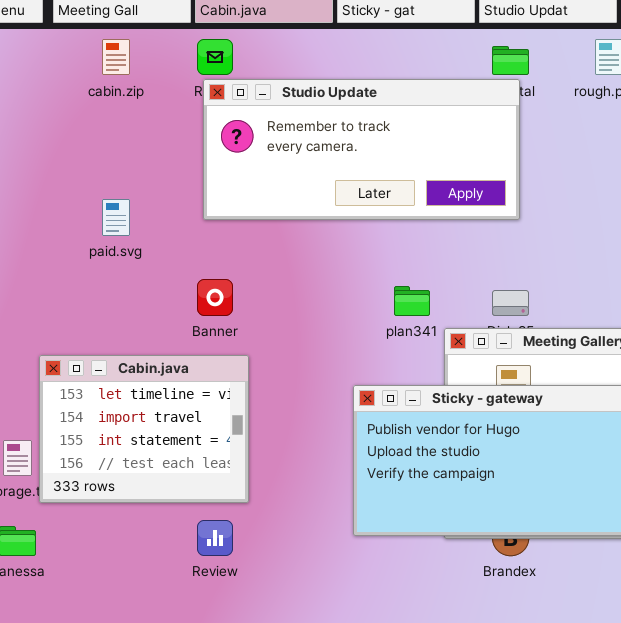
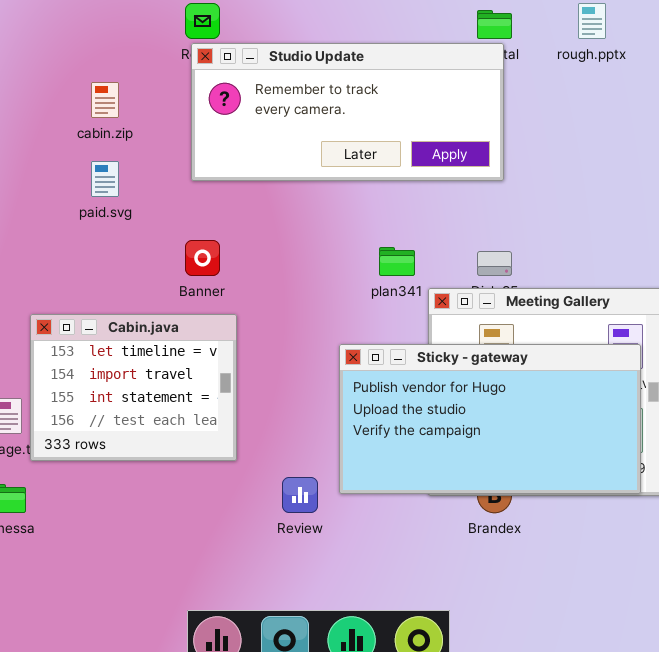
cabin.zip: [102,39,130,75] -> [91,82,119,118], moved
Review: [197,520,233,556] -> [282,477,318,513], moved

